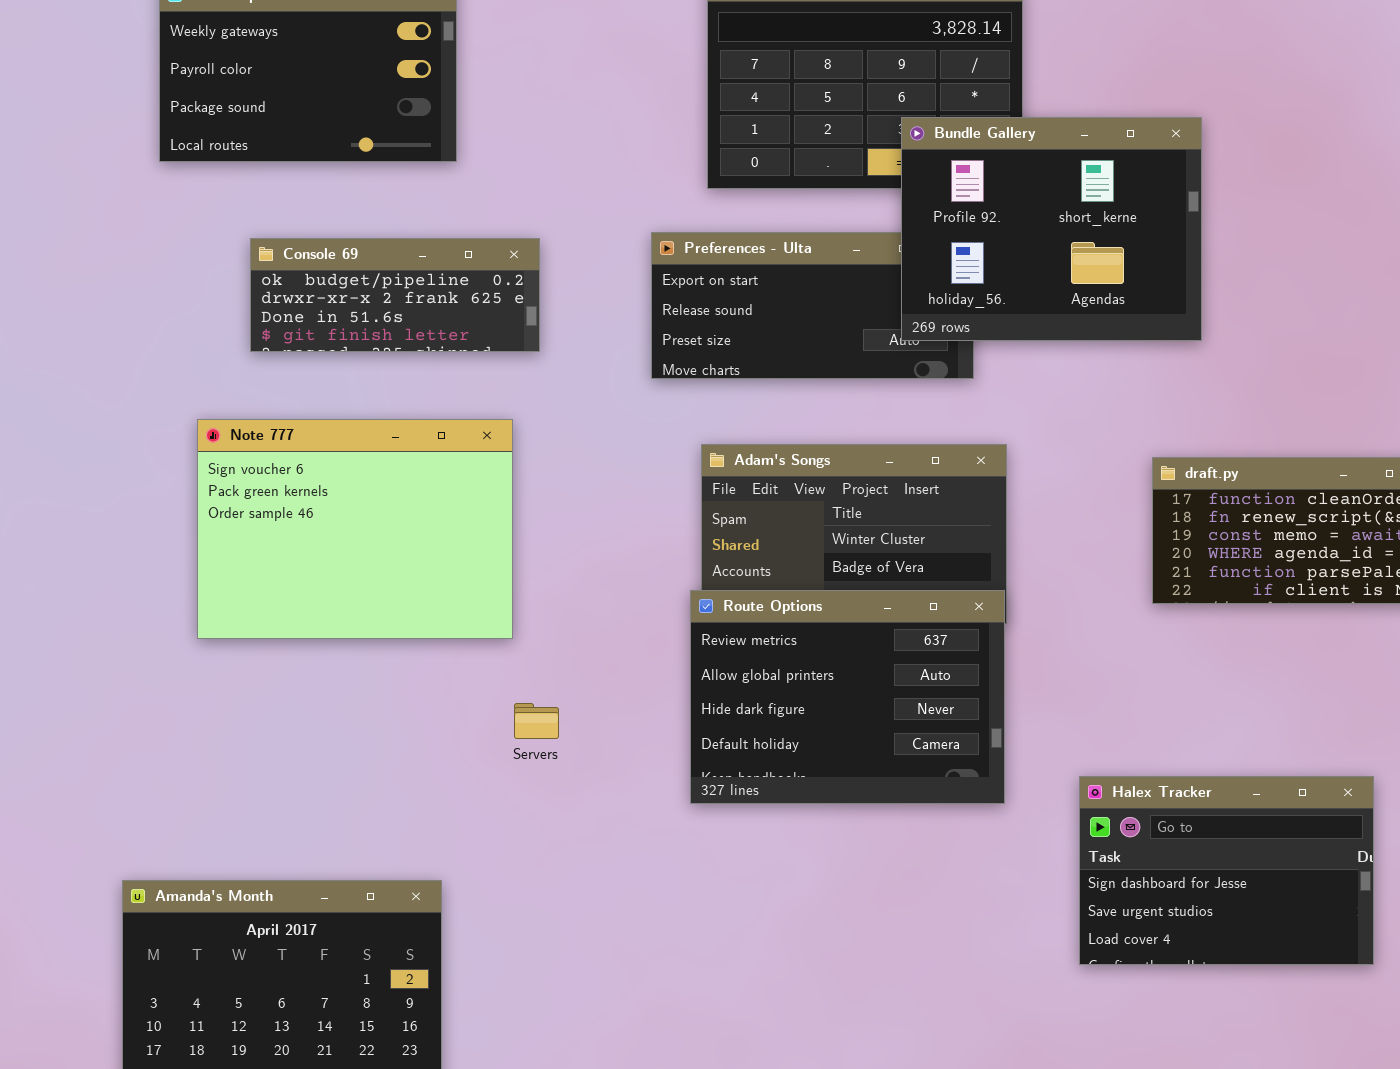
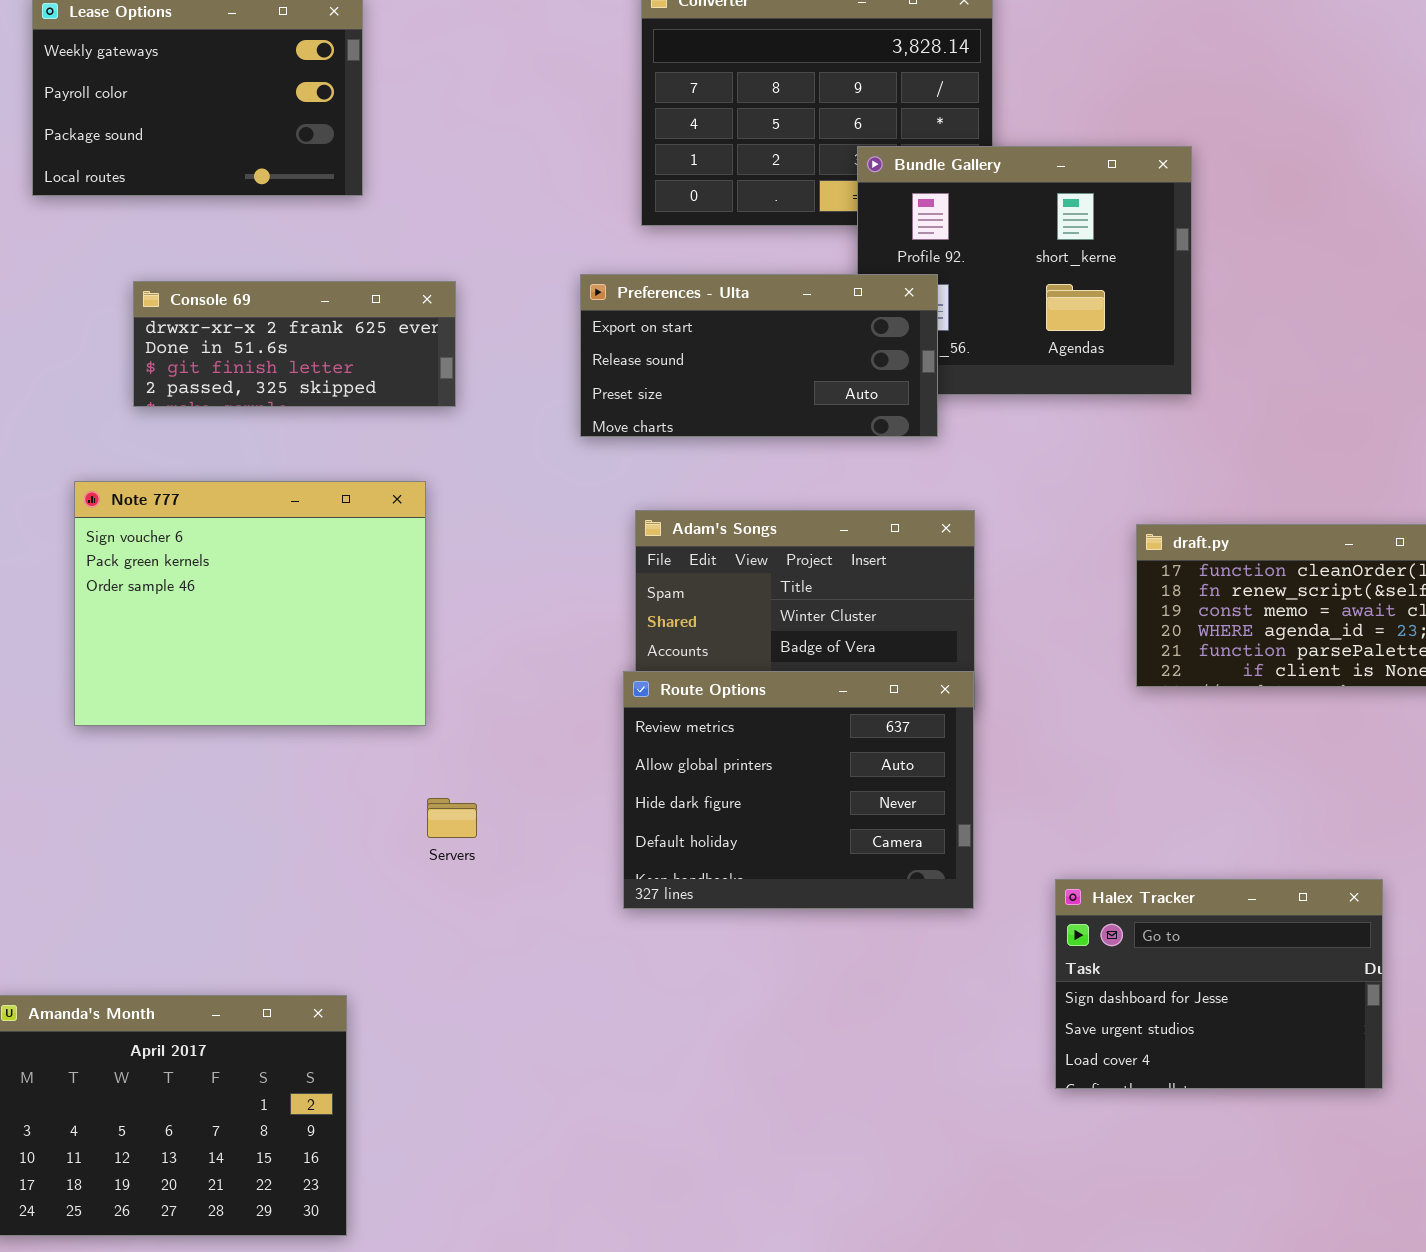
Preferences - Ulta: [651,232,974,379] -> [580,274,938,437], raised
Console 69: [250,238,540,352] -> [133,281,456,407], scrolled down 1 row

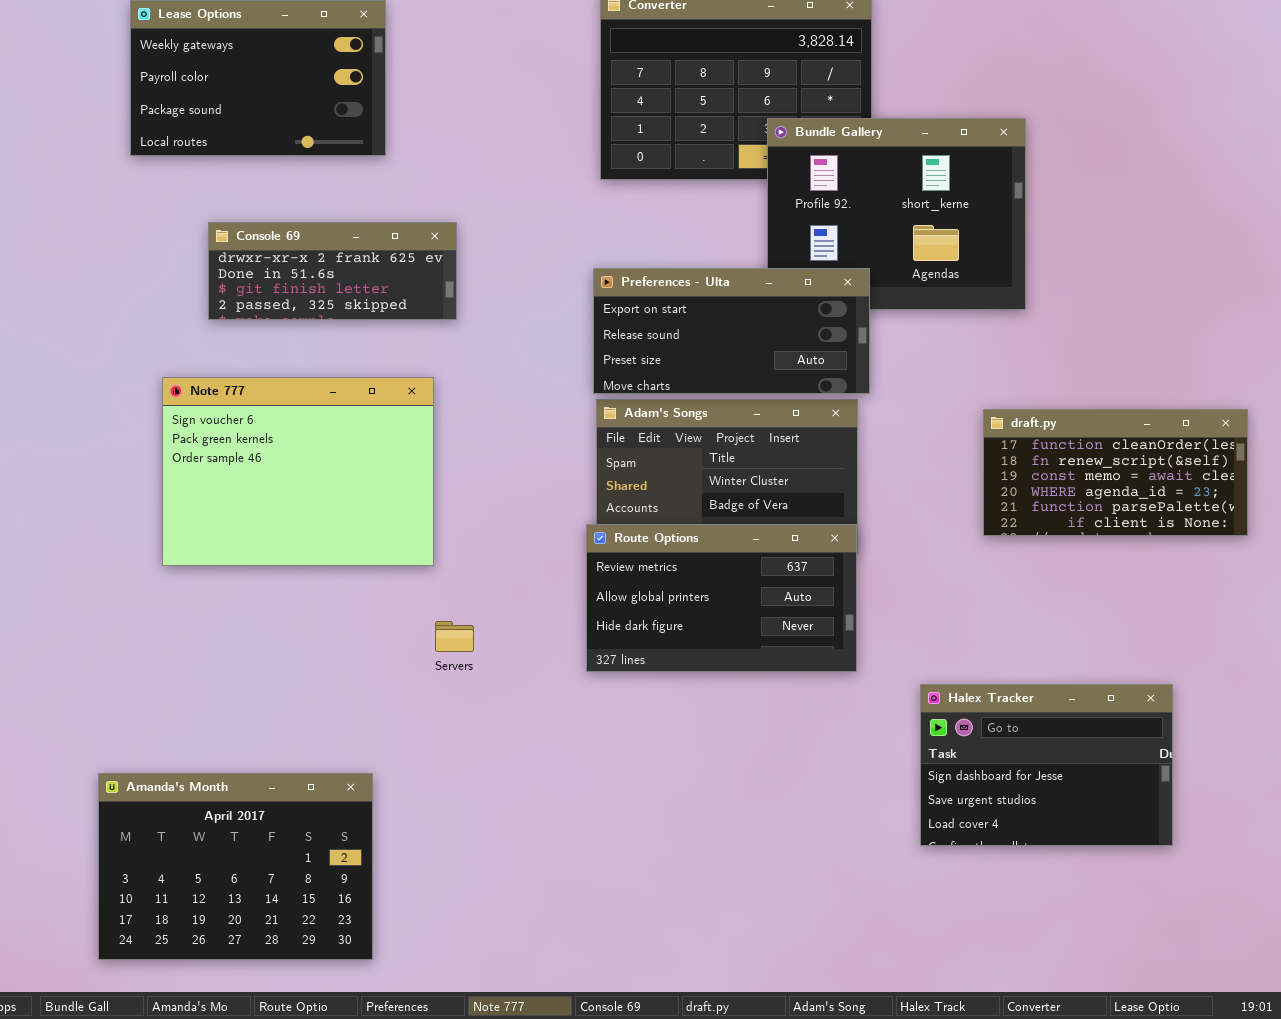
Preferences - Ulta: [580,274,938,437] -> [593,268,870,394], moved
Route Options: [623,671,974,909] -> [586,524,857,672], resized

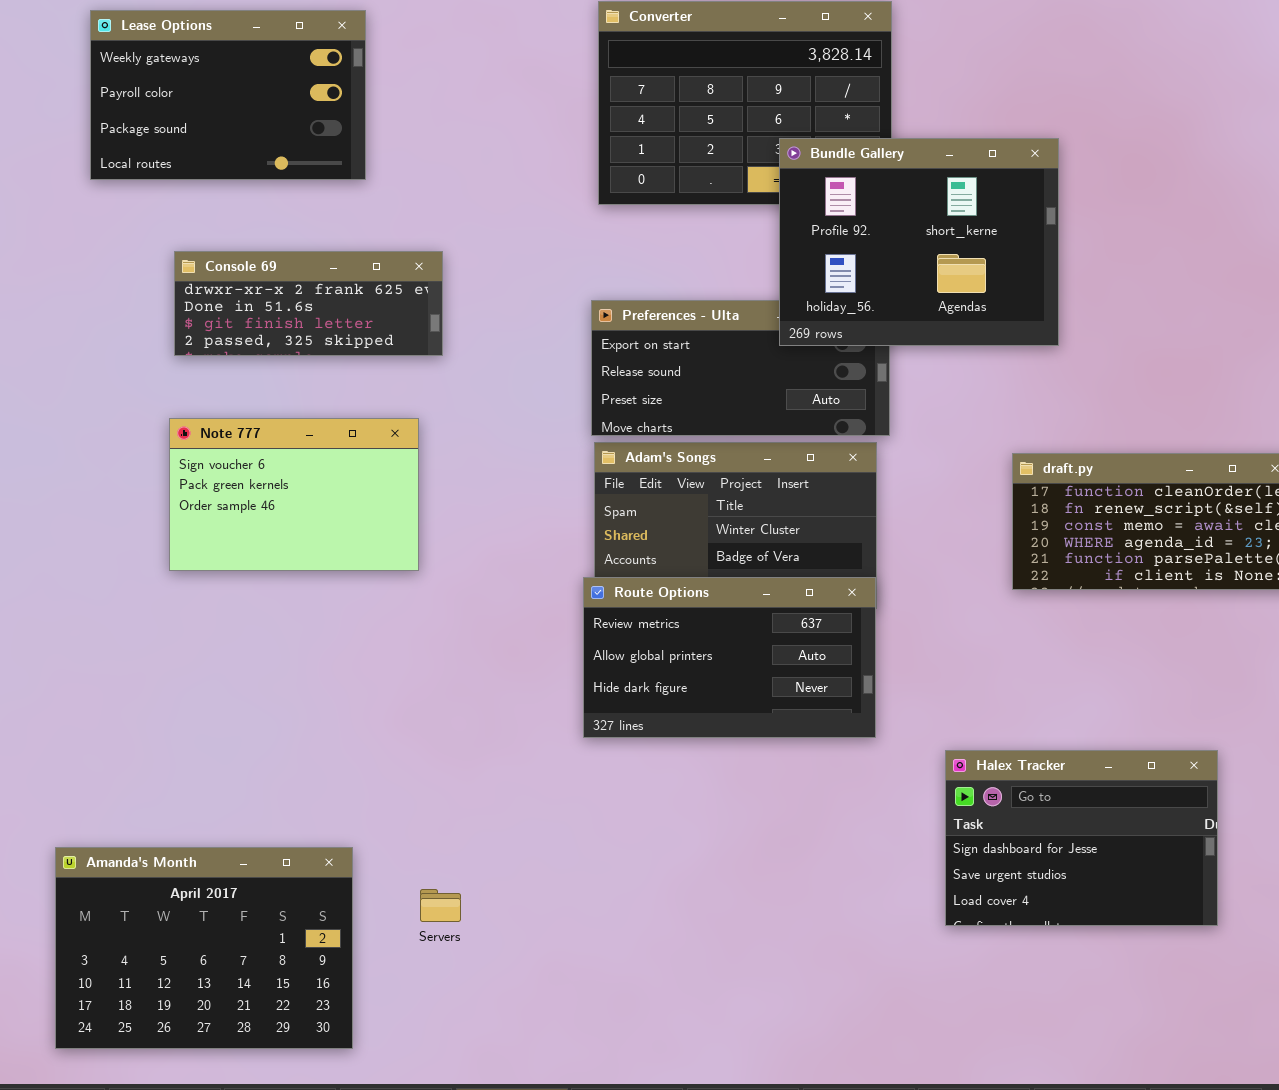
Bundle Gallery: [767,118,1026,310] -> [779,138,1059,346], raised
Note 777: [162,377,434,566] -> [169,418,419,571], resized
Servers: [435,621,474,652] -> [420,889,461,922], moved

